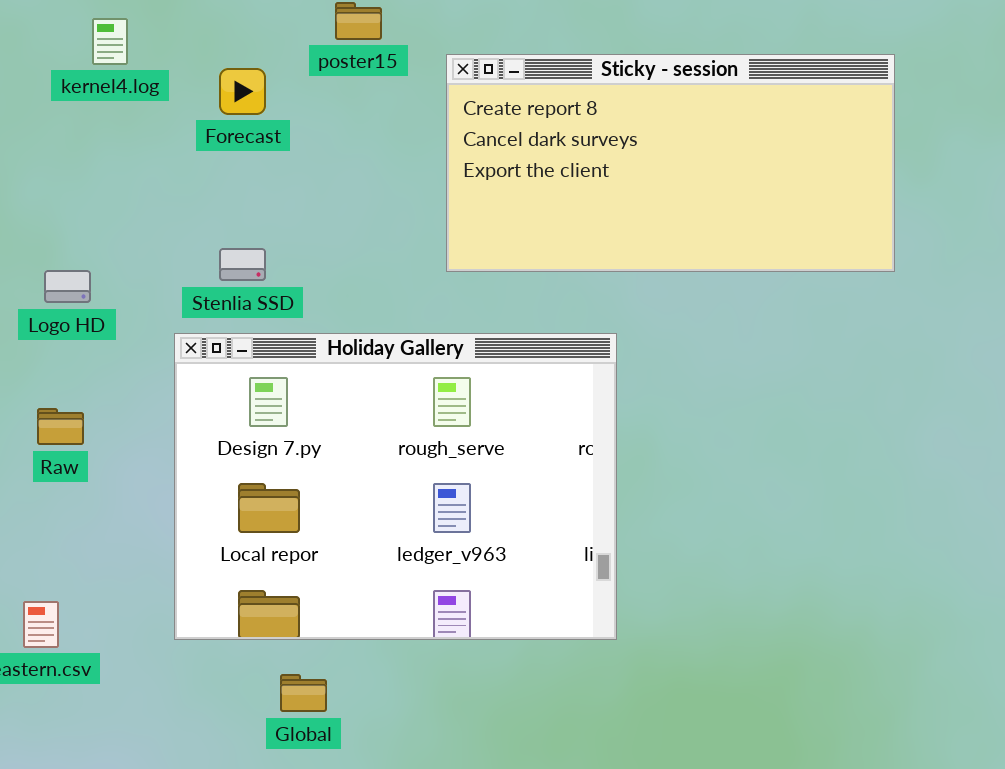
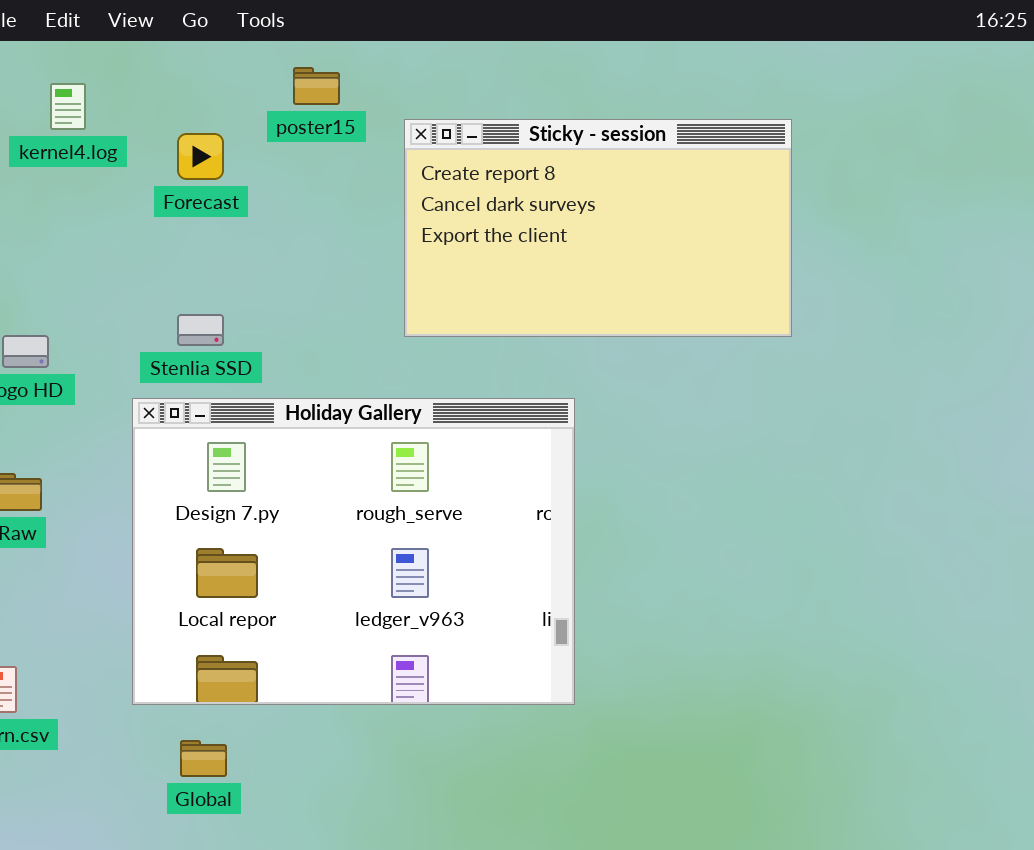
Sticky - session: [446,54,895,272] -> [404,119,792,337], resized
Global: [280,674,327,712] -> [180,740,227,777], moved

